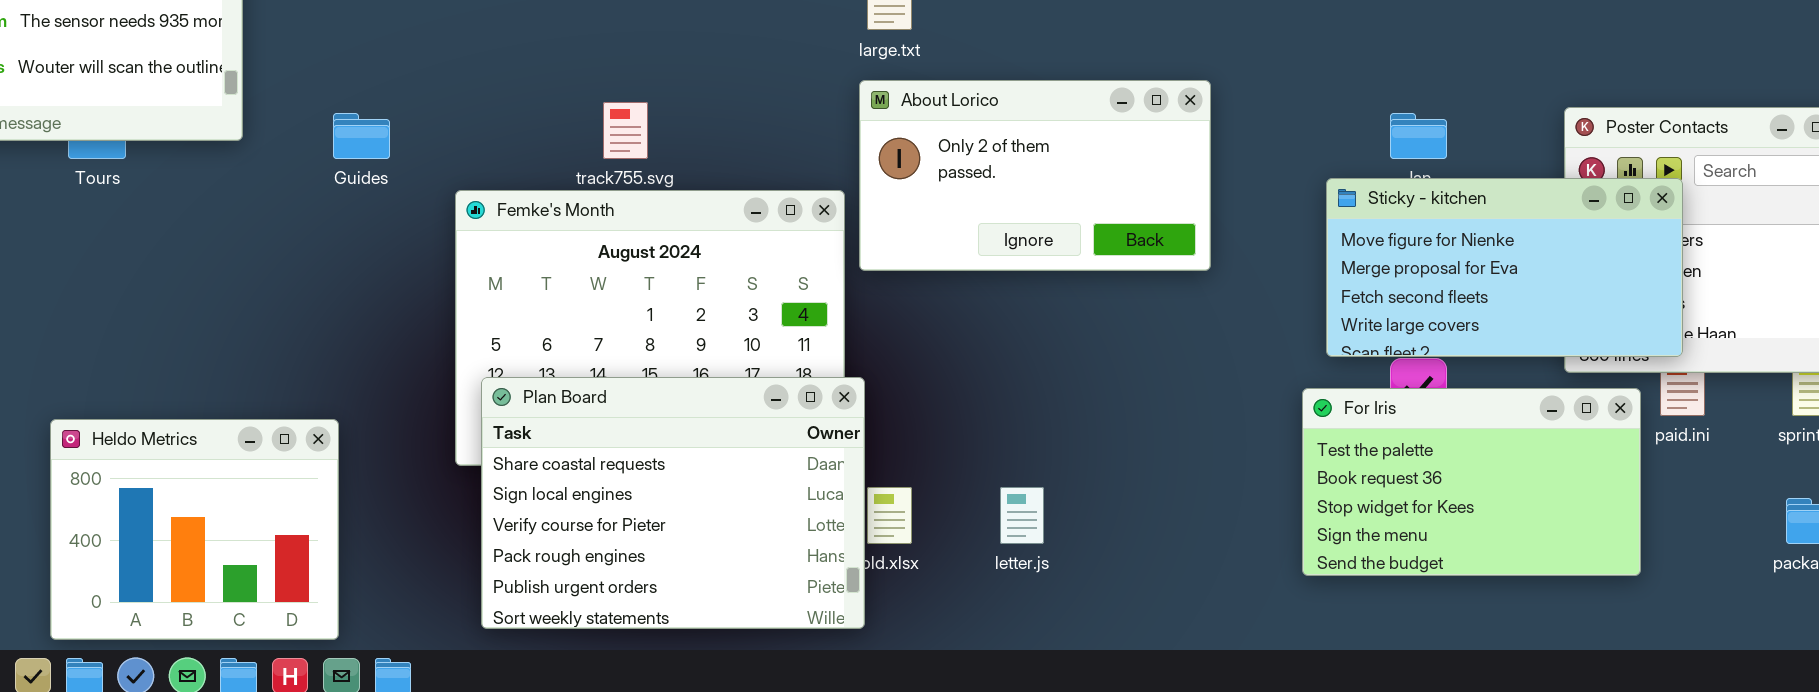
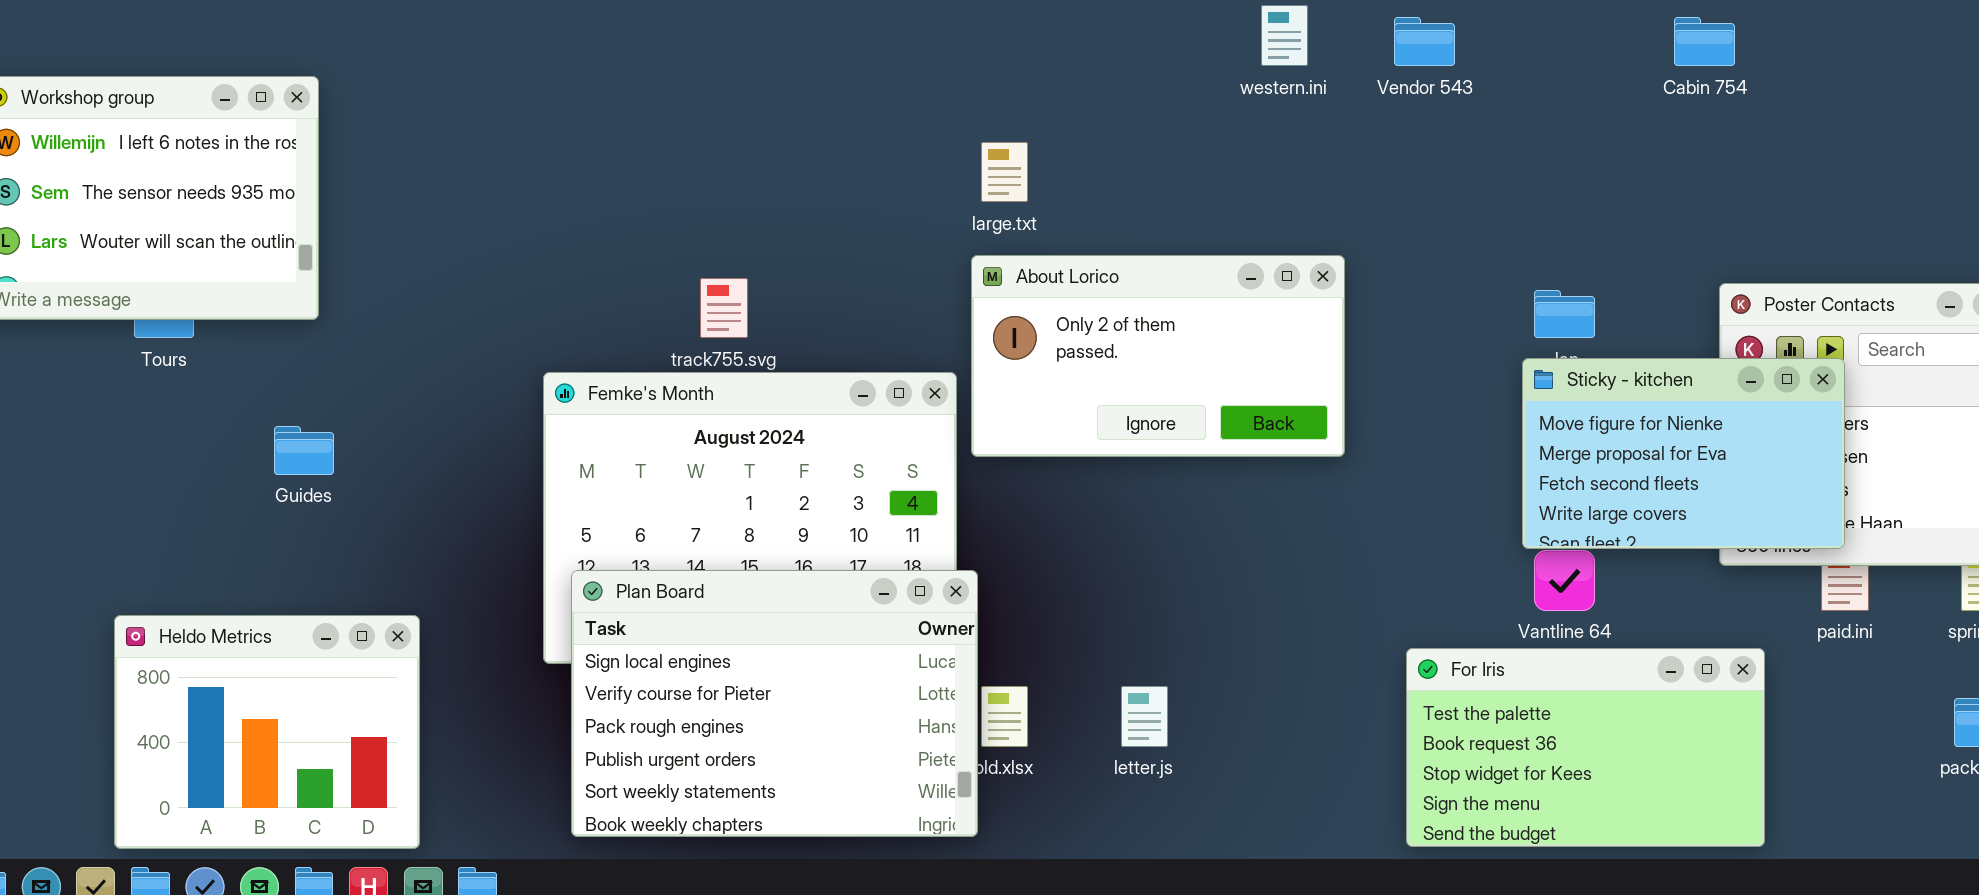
Guides: [333,113,390,159] -> [274,426,334,475], moved
Sticky - kitchen: [1326,178,1683,357] -> [1522,358,1845,549], resized
Plan Board: [481,377,865,629] -> [571,570,978,837], scrolled down 1 row
For Iris: [1302,388,1641,576] -> [1406,648,1765,847], moved

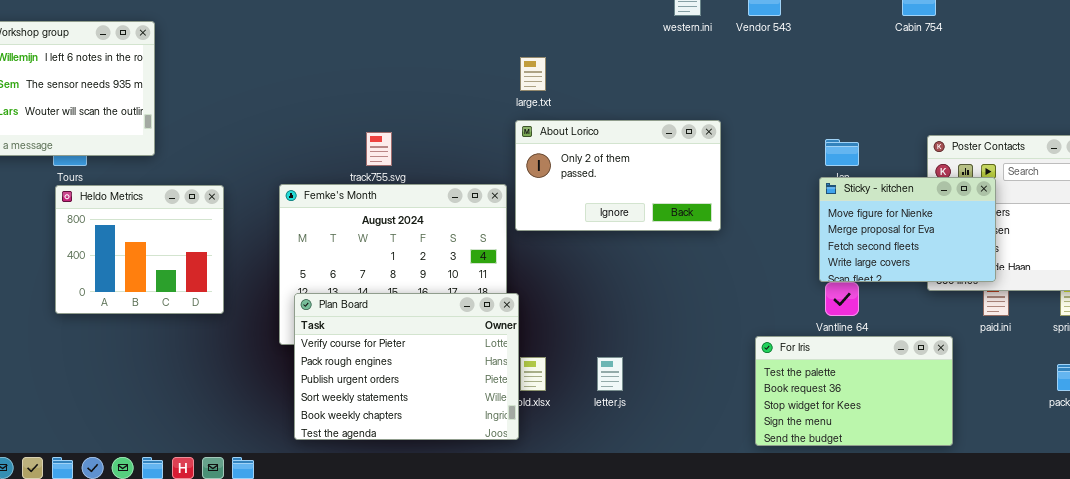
Plan Board: [571,570,978,837] -> [294,293,519,440], scrolled down 1 row
Heldo Metrics: [114,615,420,849] -> [55,185,224,314], moved

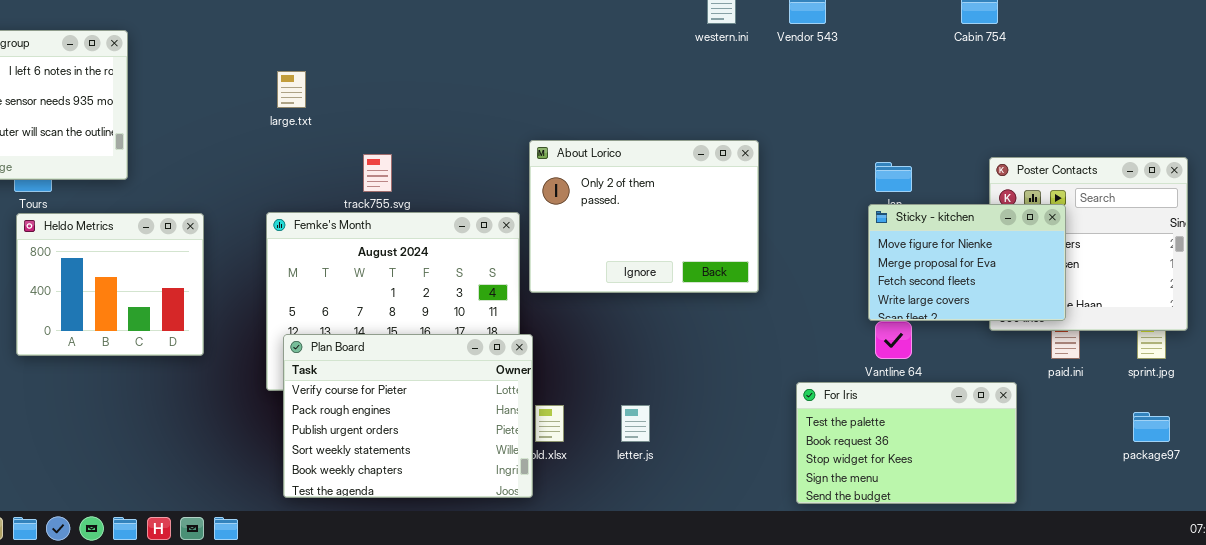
large.txt: [520,57,546,91] -> [277,71,306,108], moved
About Lorico: [515,120,721,231] -> [529,140,759,293], resized

